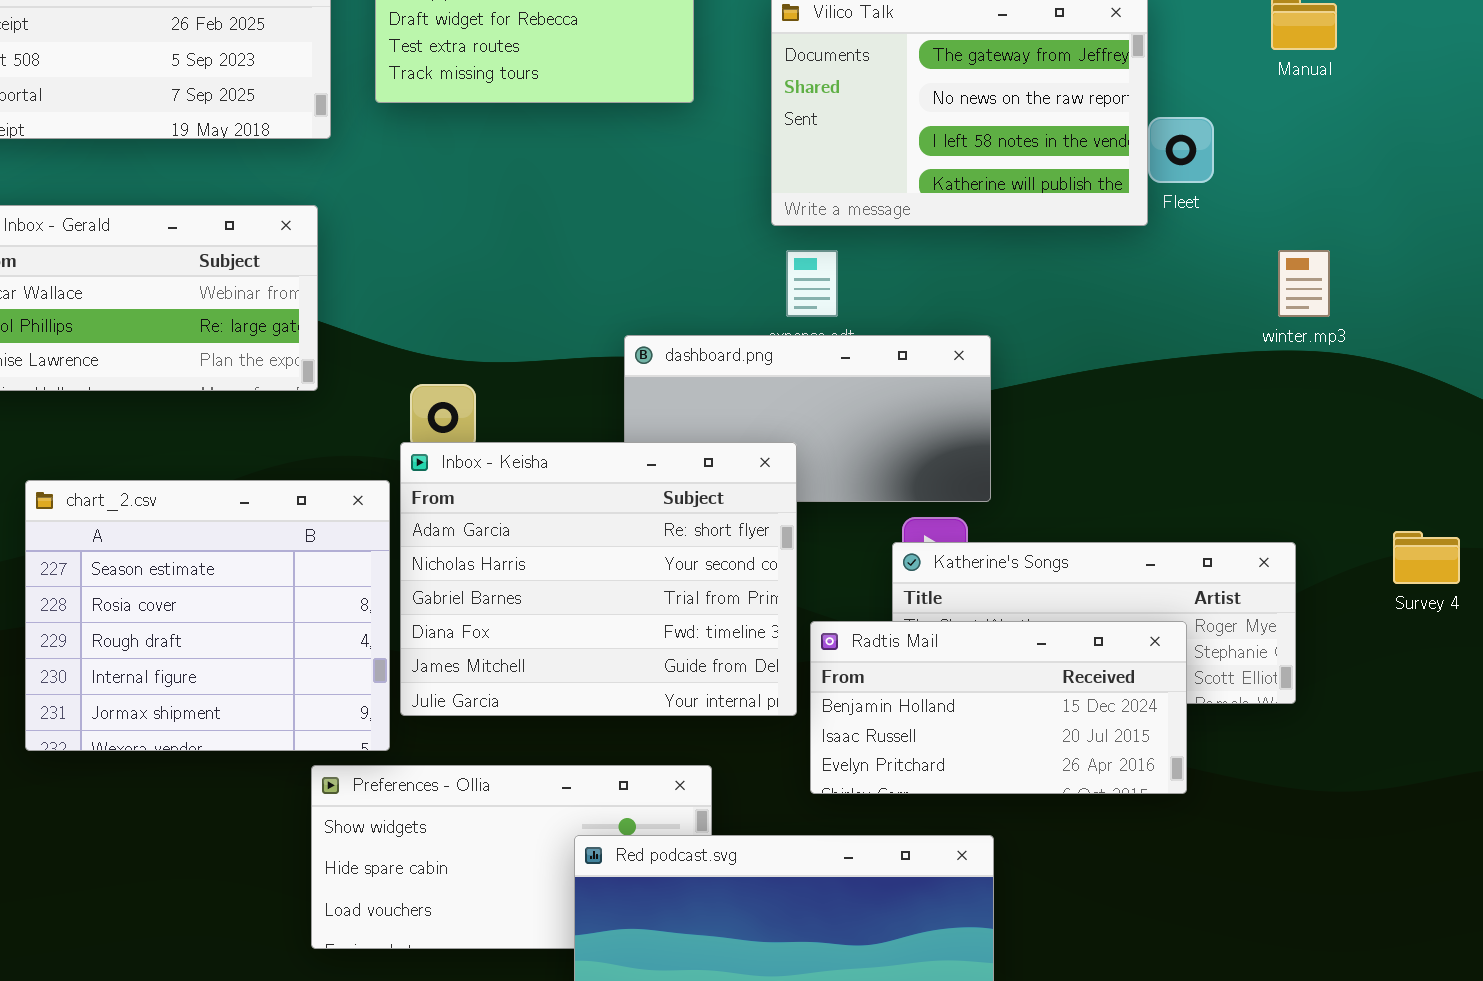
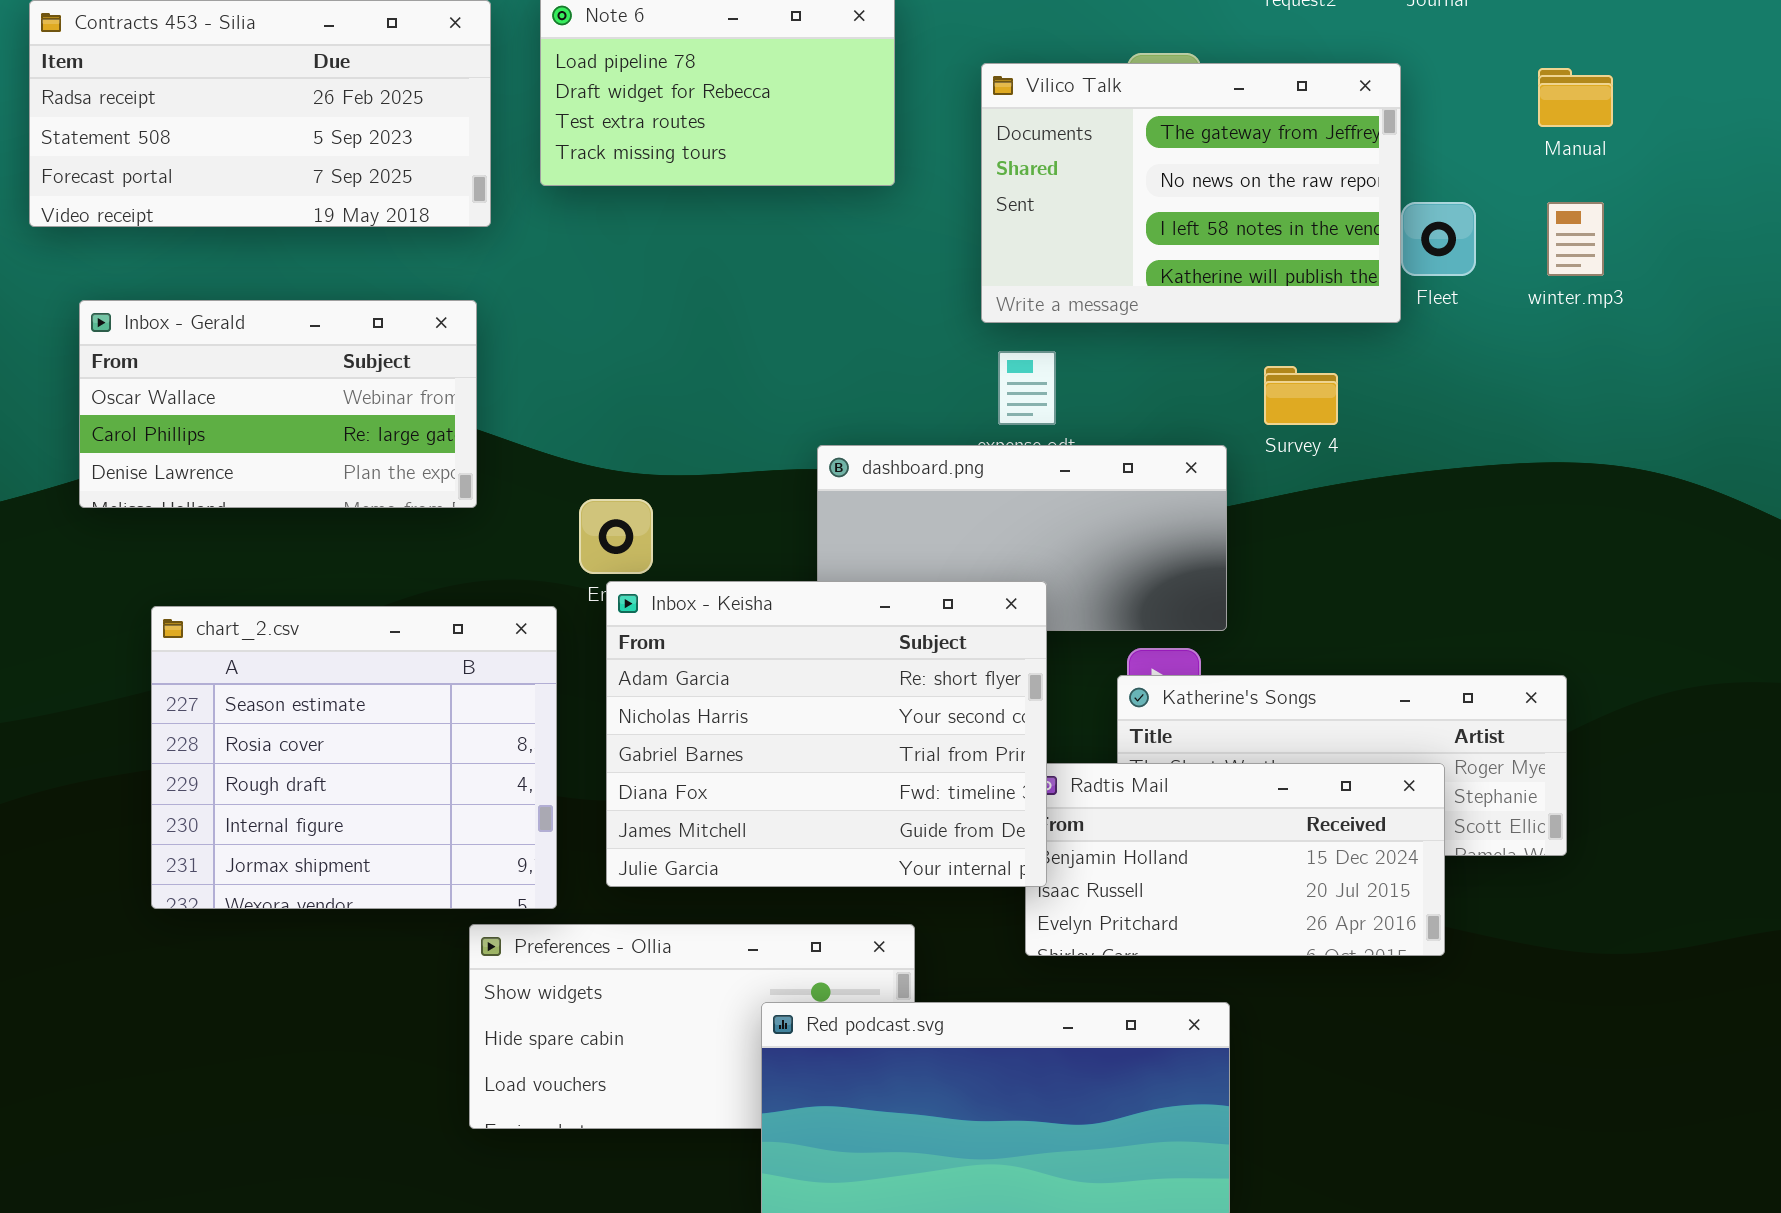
winter.mp3: [1278,250,1330,317] -> [1547,202,1604,276], moved
Inbox - Keisha: [400,442,797,716] -> [606,581,1047,887], moved
Survey 4: [1393,531,1460,584] -> [1264,366,1338,425], moved

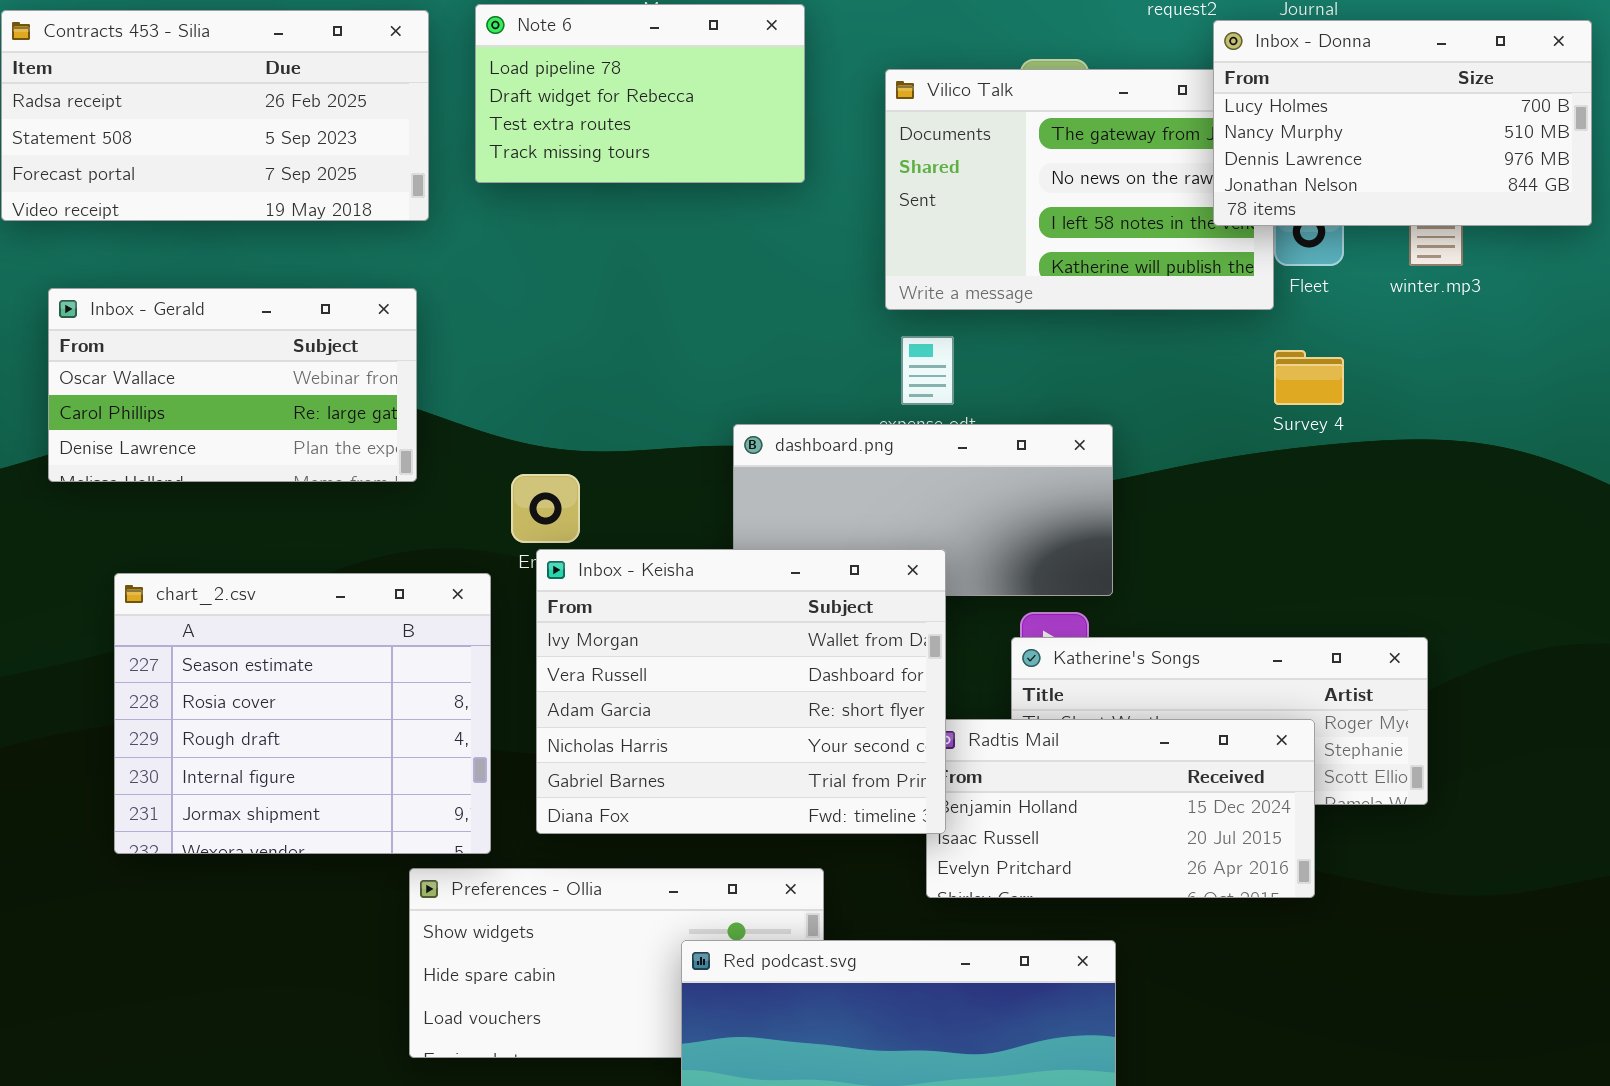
Inbox - Donna: none -> [1213,20,1592,226], opened
Survey 4: [1264,366,1338,425] -> [1274,350,1344,405], moved
Inbox - Keisha: [606,581,1047,887] -> [536,549,946,834], scrolled up 2 rows

